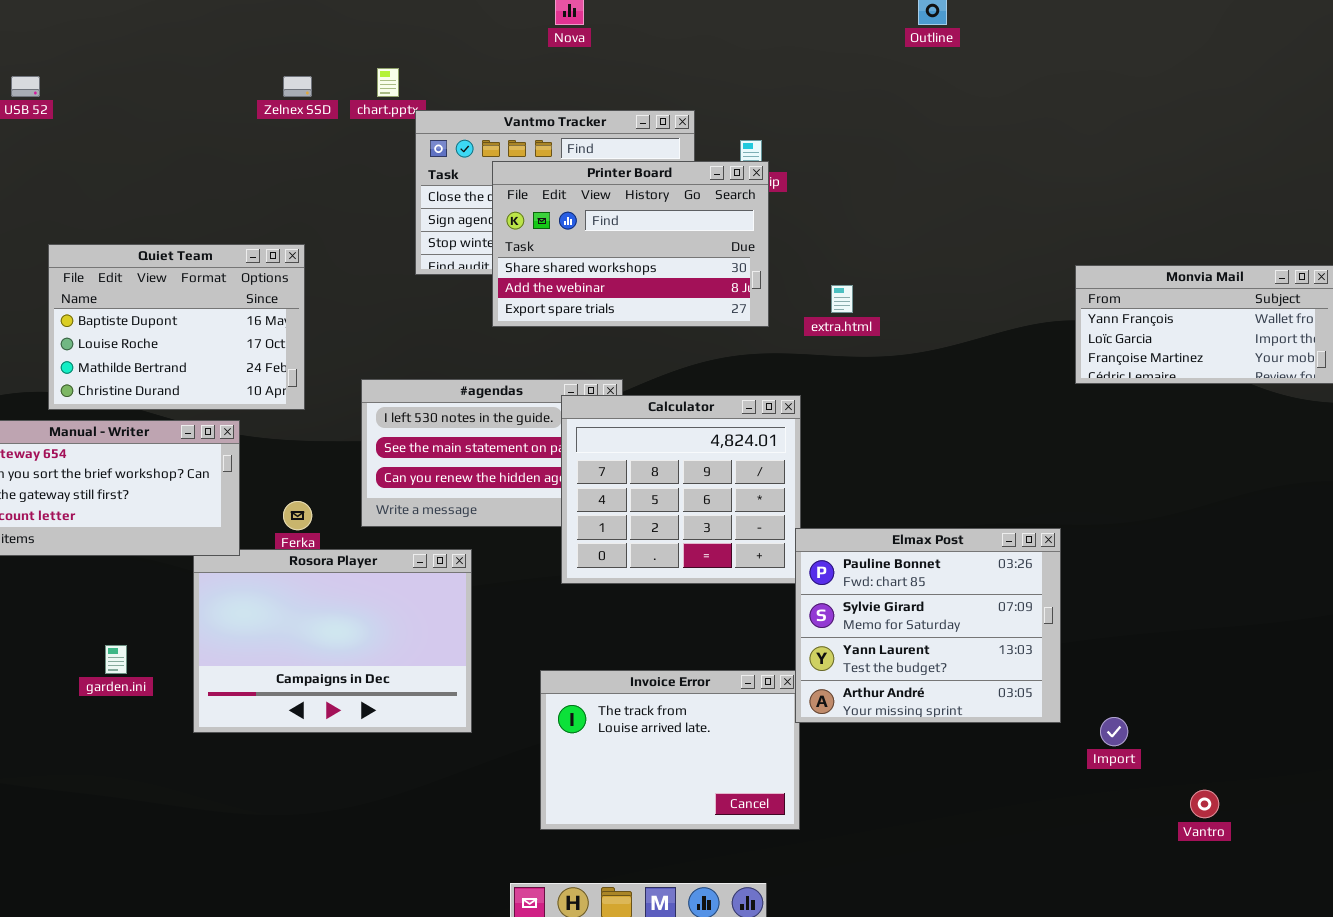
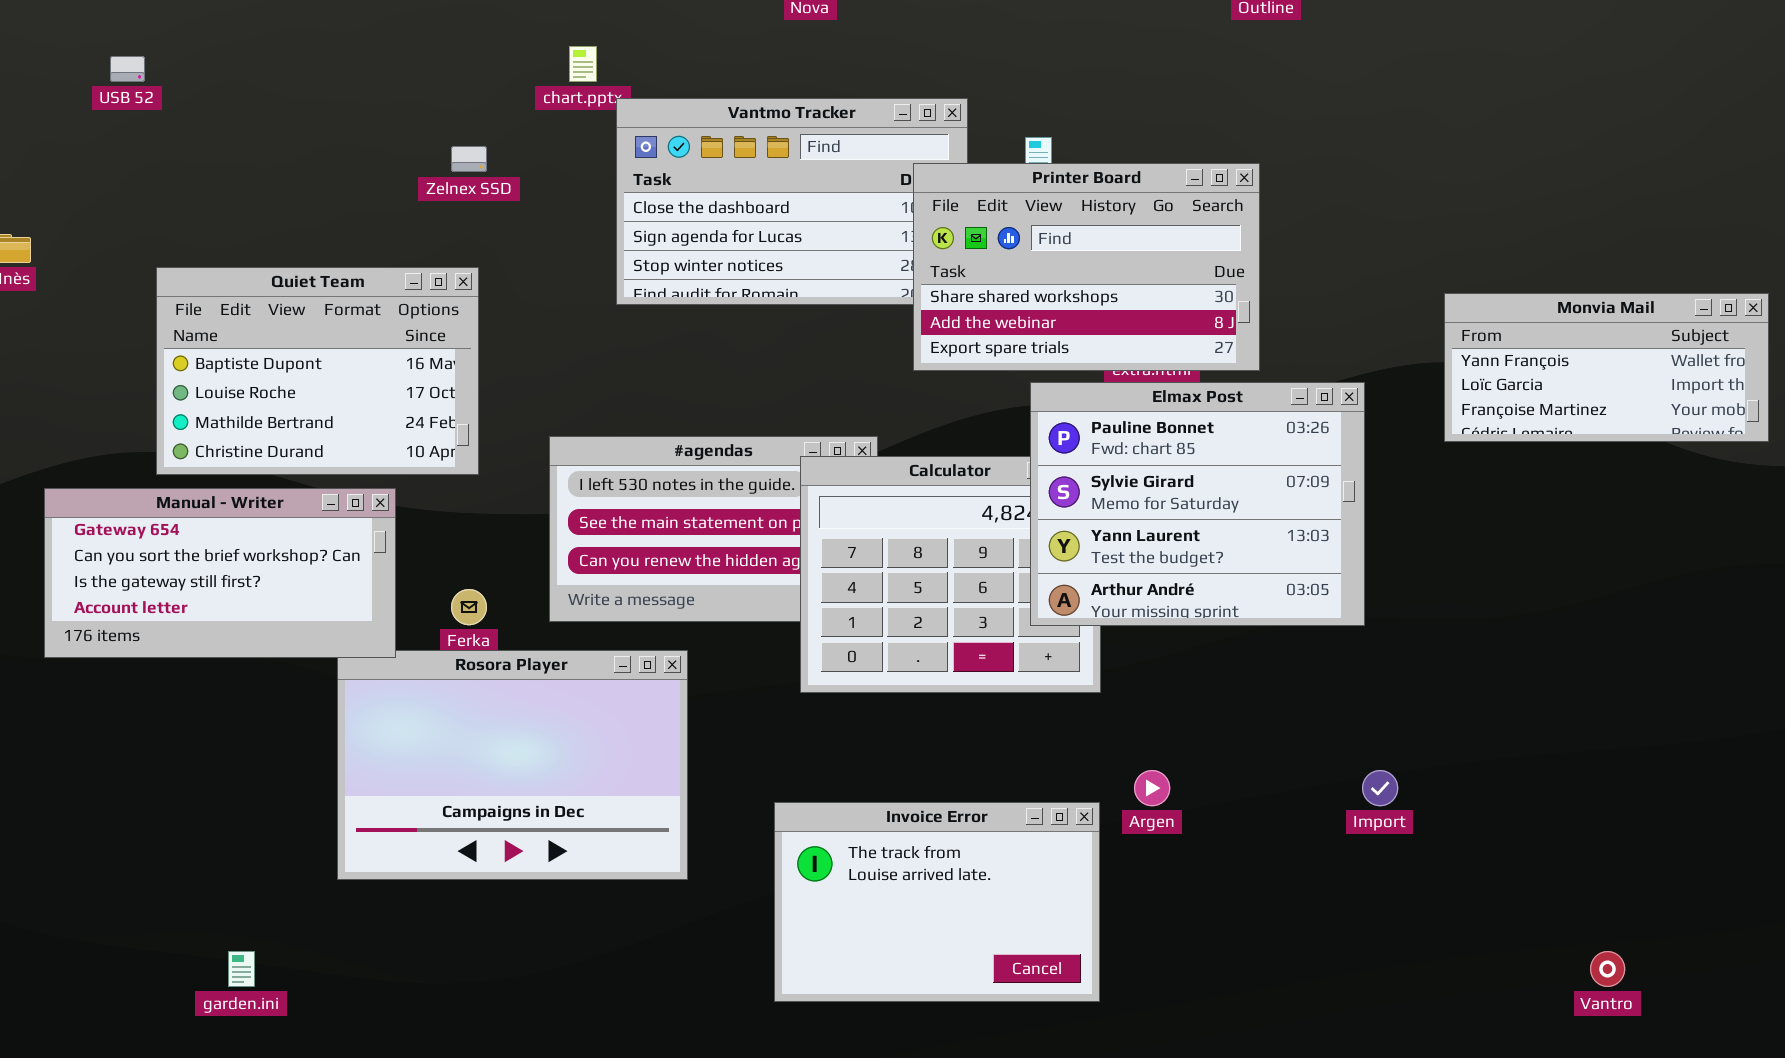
Zelnex SSD: [283,76,312,97] -> [451,146,487,172], moved
Printer Board: [492,161,769,327] -> [913,163,1260,371], moved
Elmax Post: [795,528,1061,723] -> [1030,382,1365,626], moved
garden.ini: [105,645,127,674] -> [228,951,255,987], moved
Import: [1100,717,1128,746] -> [1362,770,1398,806], moved

